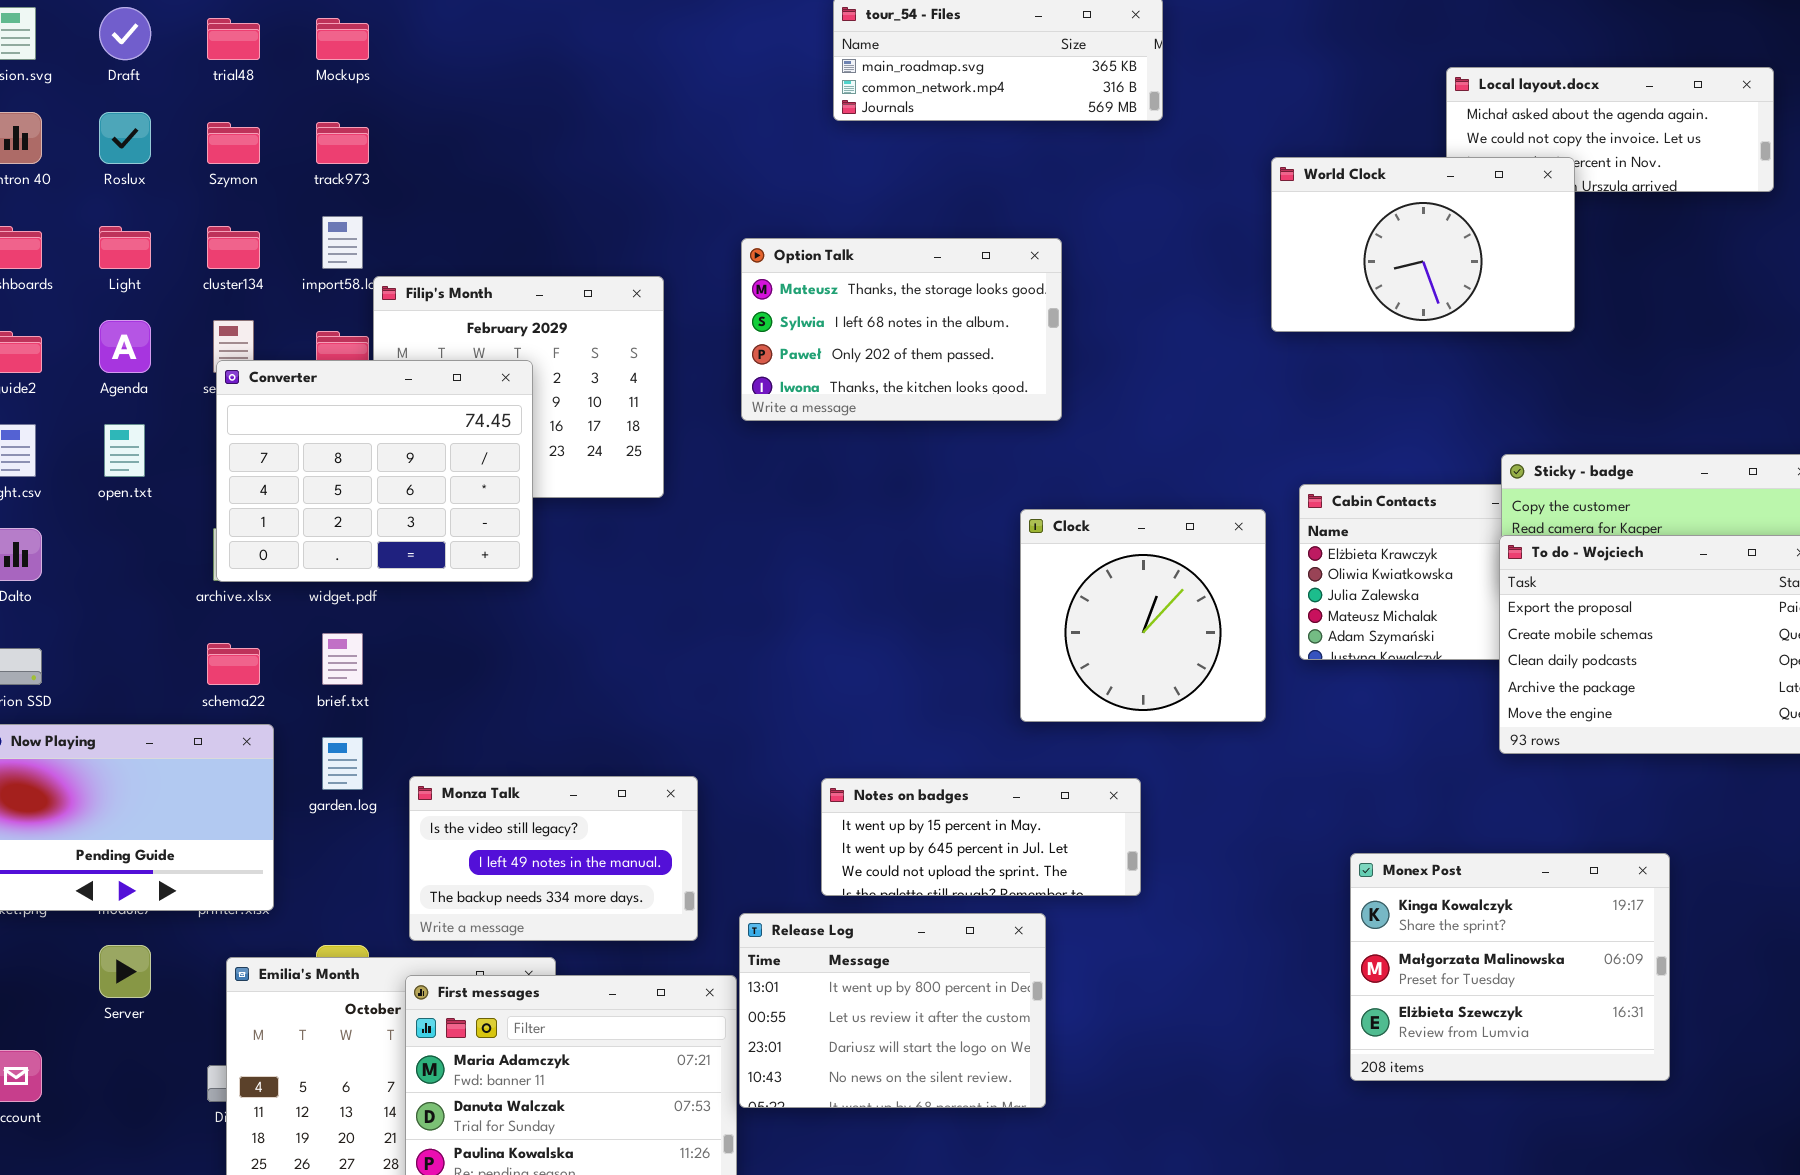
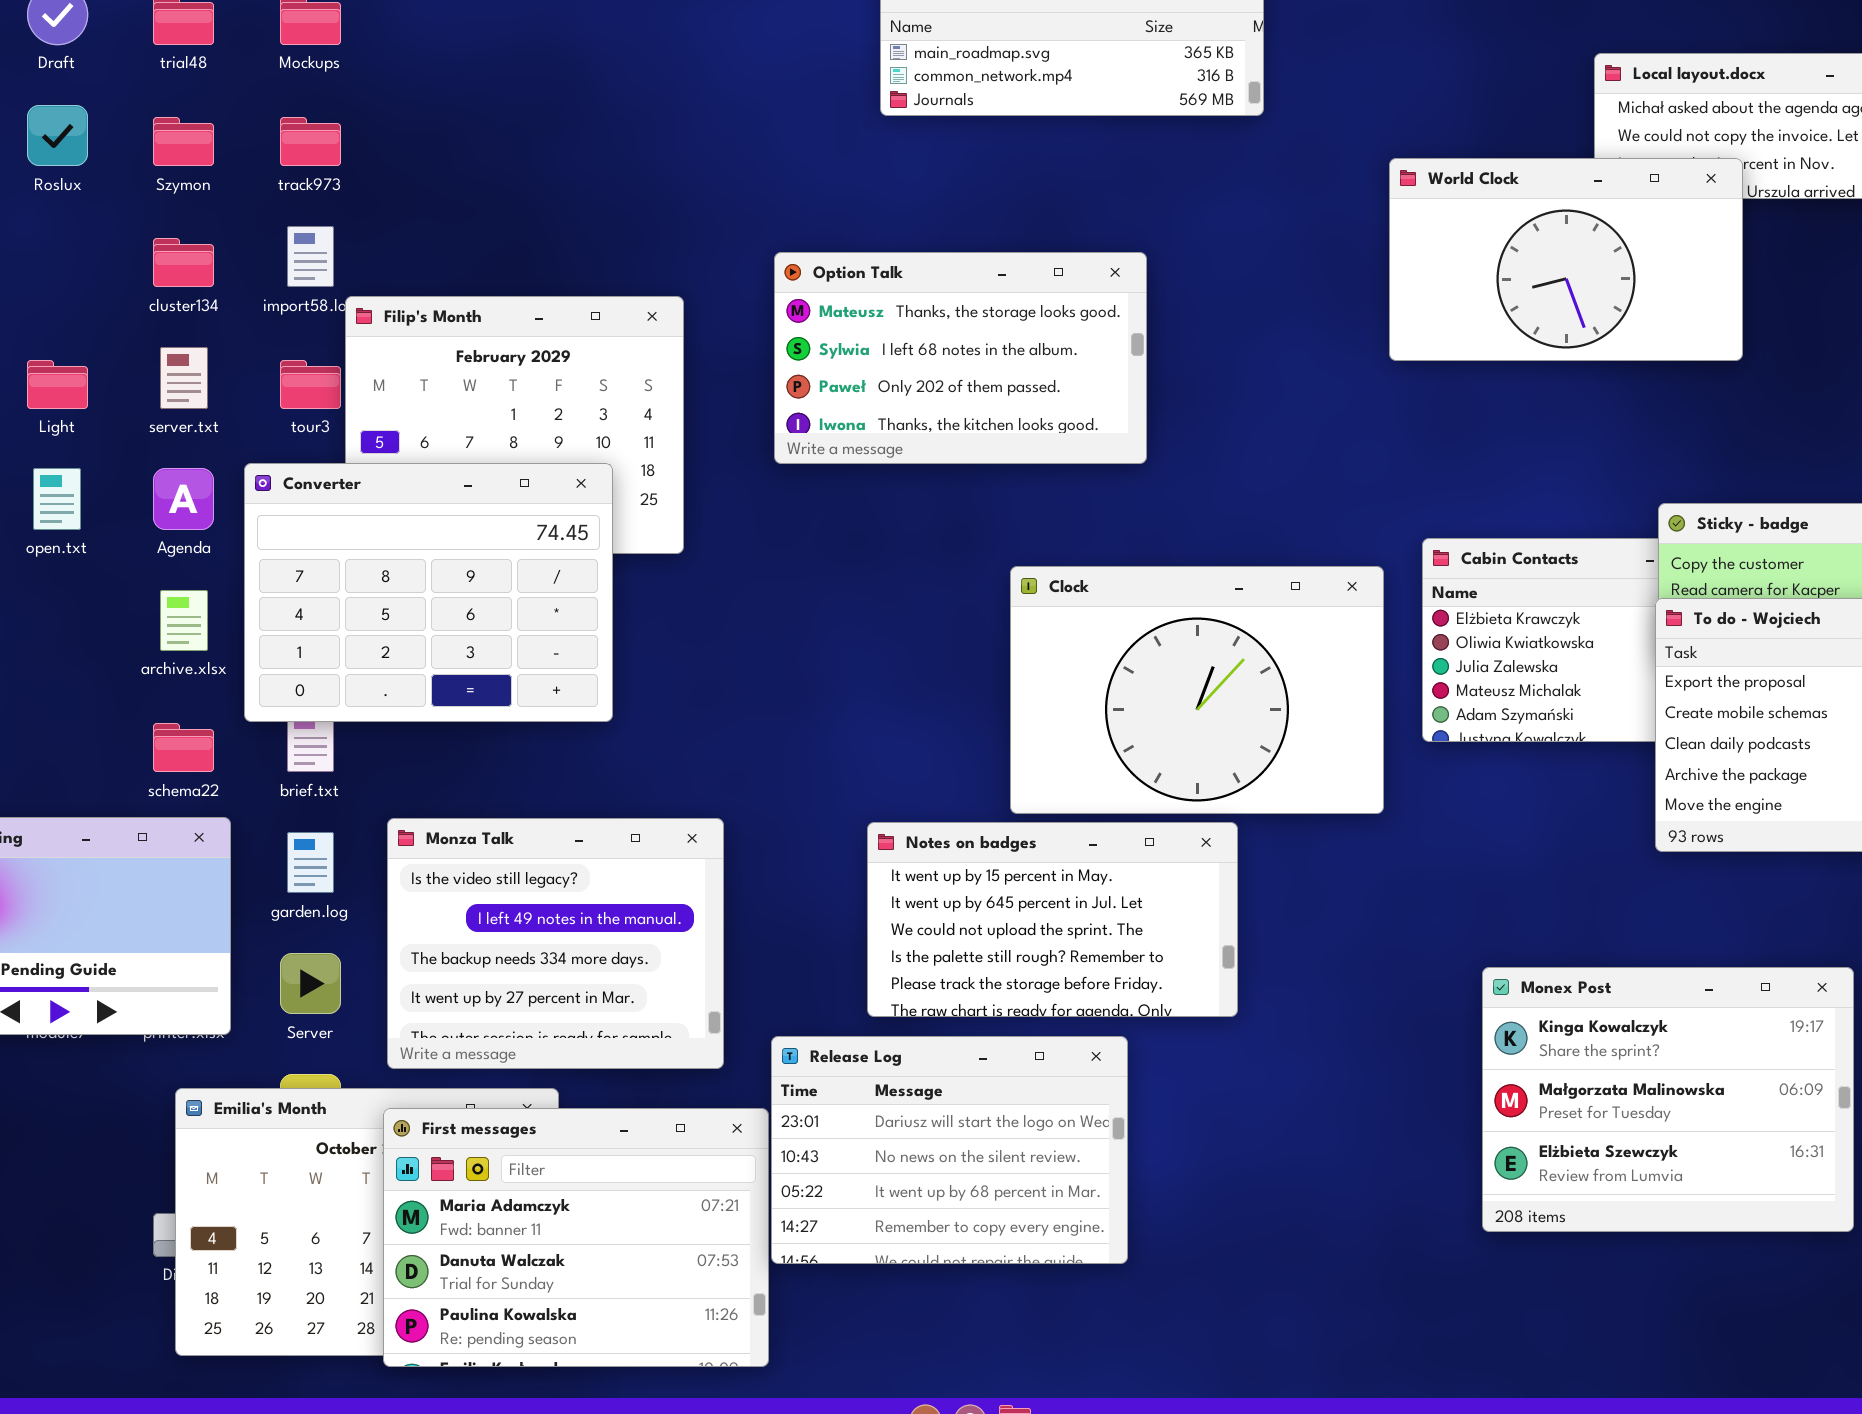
Light: [99,226,151,269] -> [27,360,88,409], moved
Agenda: [99,320,151,373] -> [153,468,214,530], moved
Converter: [216,360,533,582] -> [244,463,613,722], moved
Clock: [1020,509,1266,722] -> [1010,566,1384,814], resized
Monza Talk: [409,776,698,941] -> [387,818,724,1069], resized
Notes on badges: [821,778,1141,896] -> [867,822,1238,1017], resized
Release Log: [739,913,1046,1108] -> [771,1036,1128,1264], scrolled down 2 rows
Server: [99,945,151,998] -> [280,953,341,1014], moved

